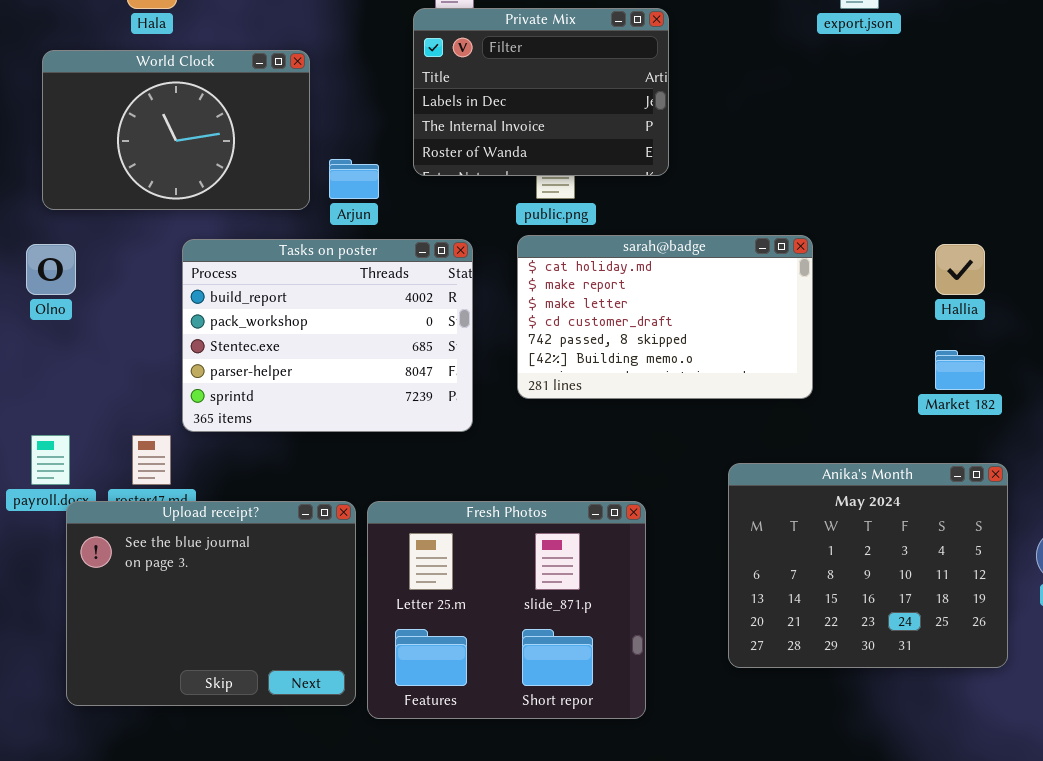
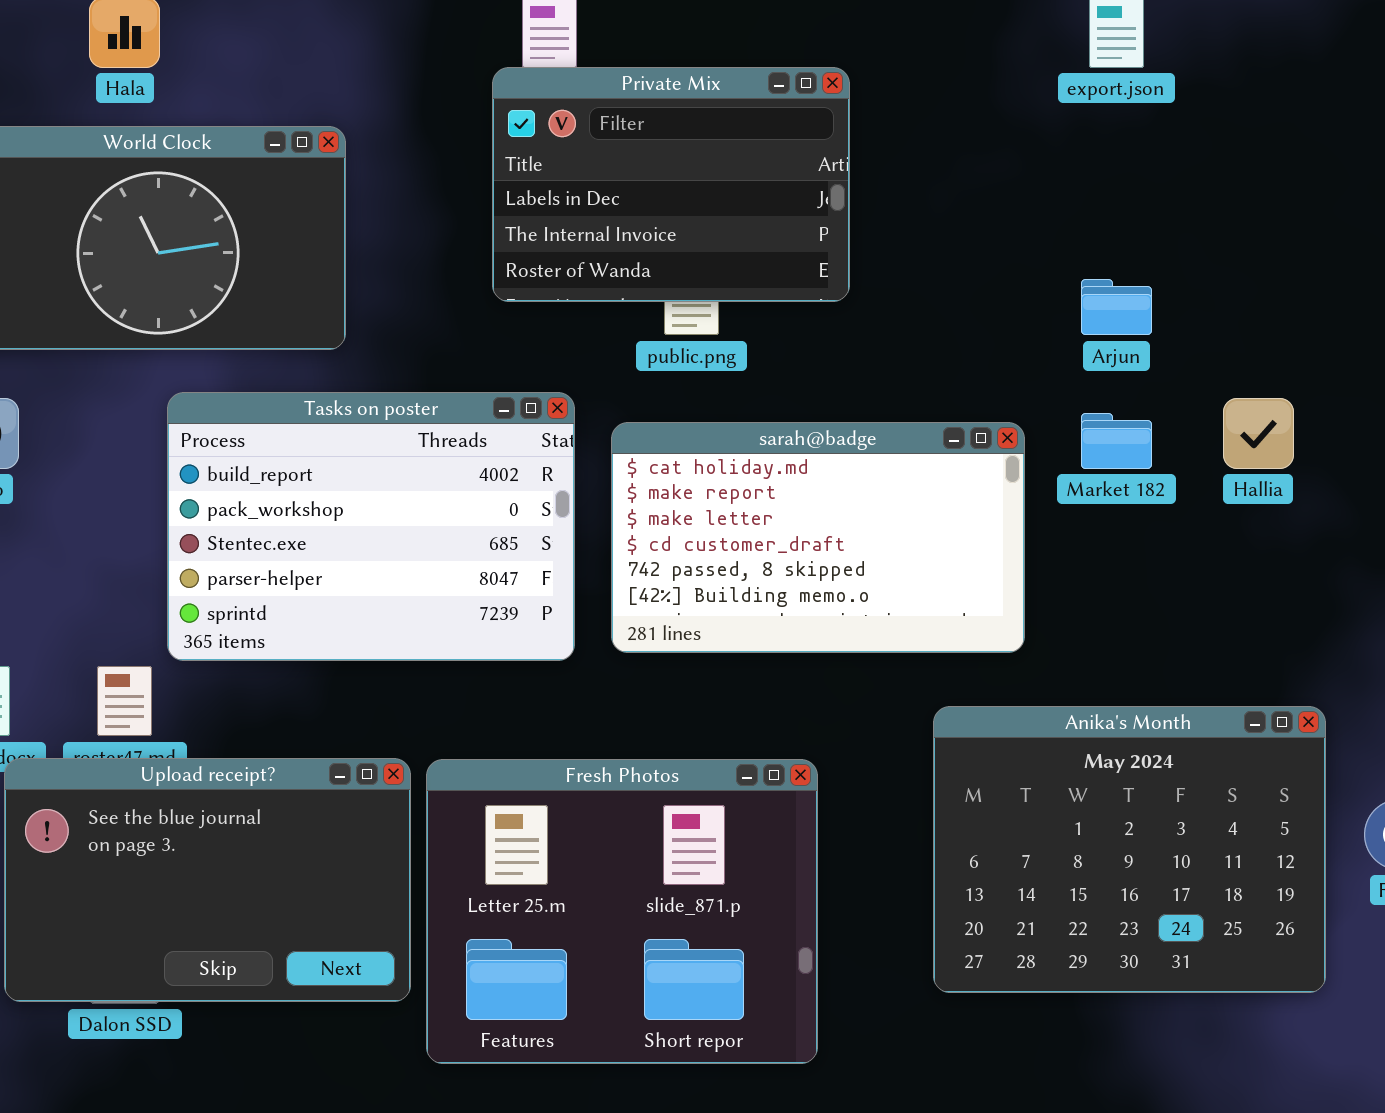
Arjun: [329,159,379,199] -> [1081,279,1152,335], moved
sarah@badge: [517,235,813,399] -> [611,422,1025,653], moved
Market 182: [935,350,985,390] -> [1081,413,1152,469], moved
Upload receipt?: [66,501,356,706] -> [4,758,411,1002], resized

